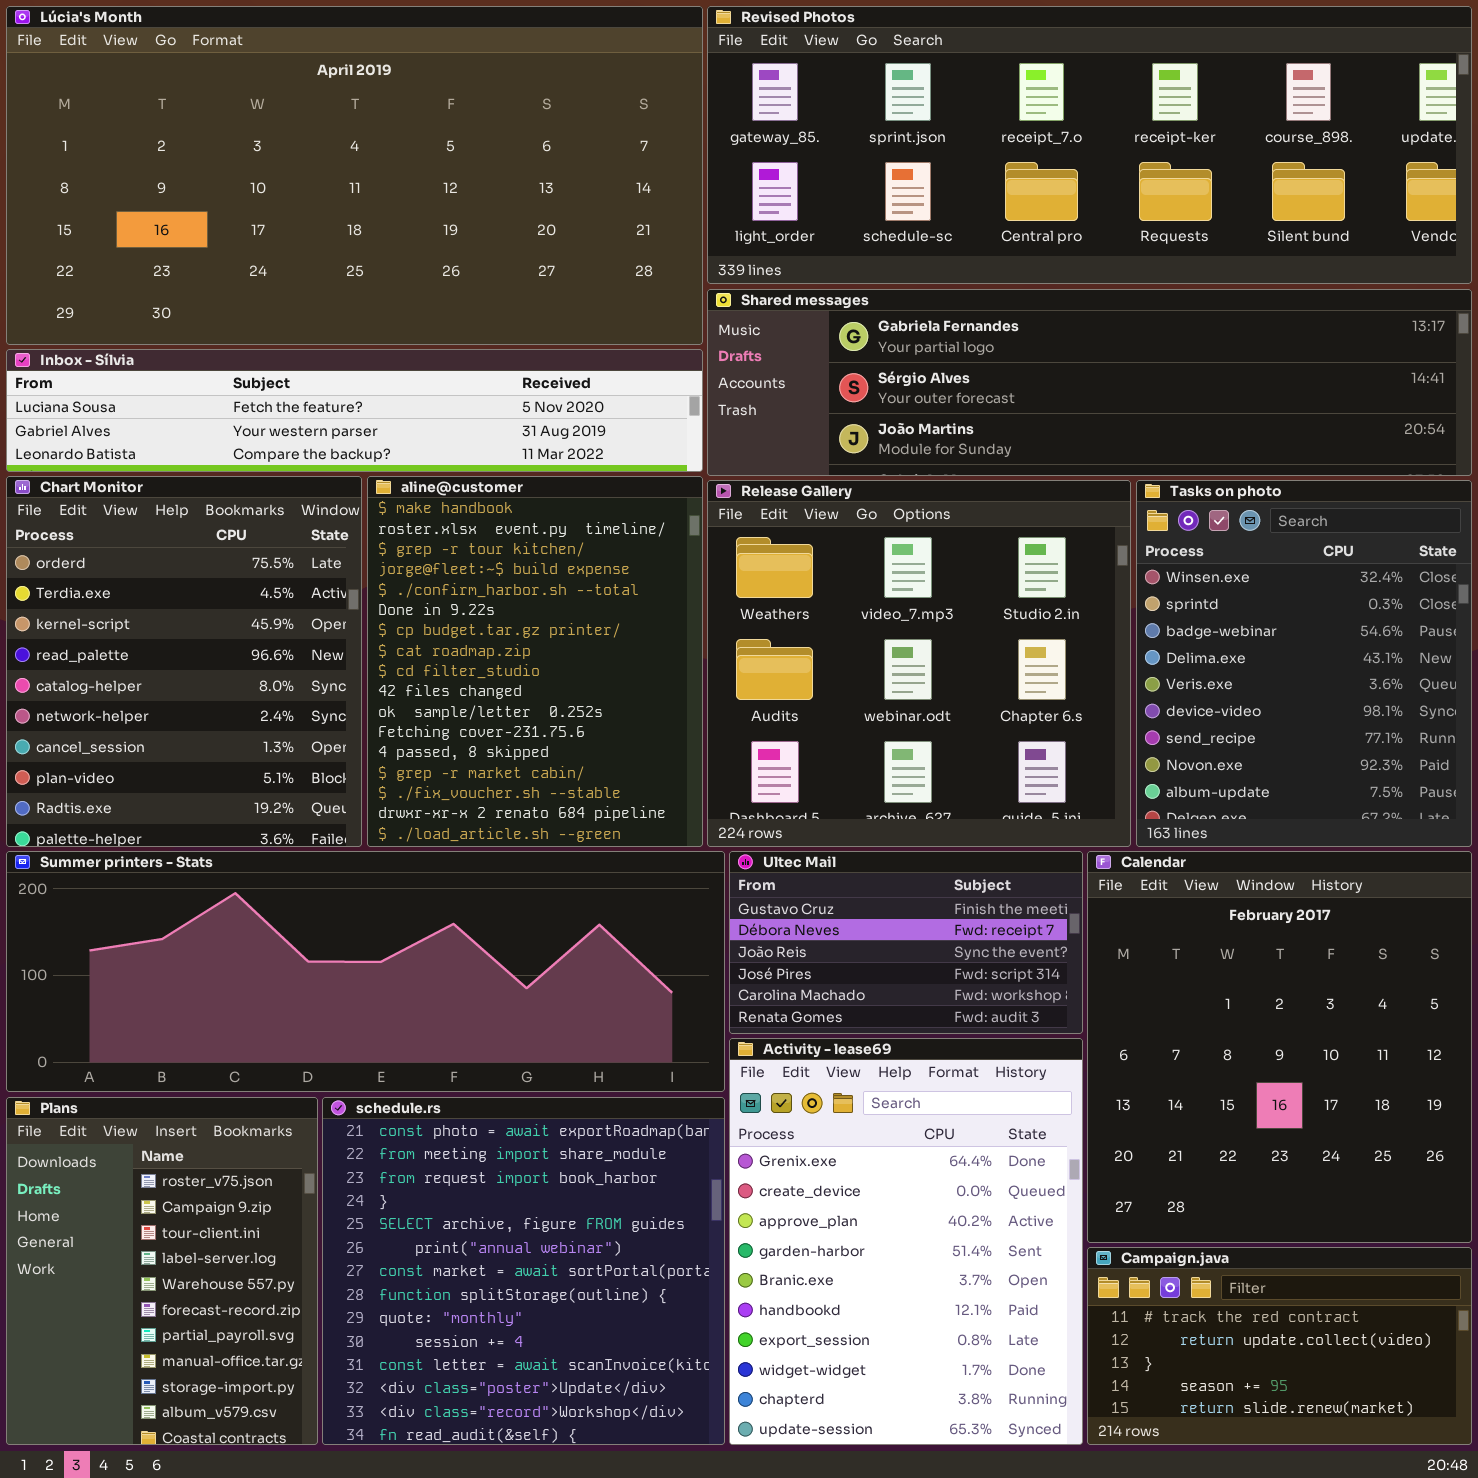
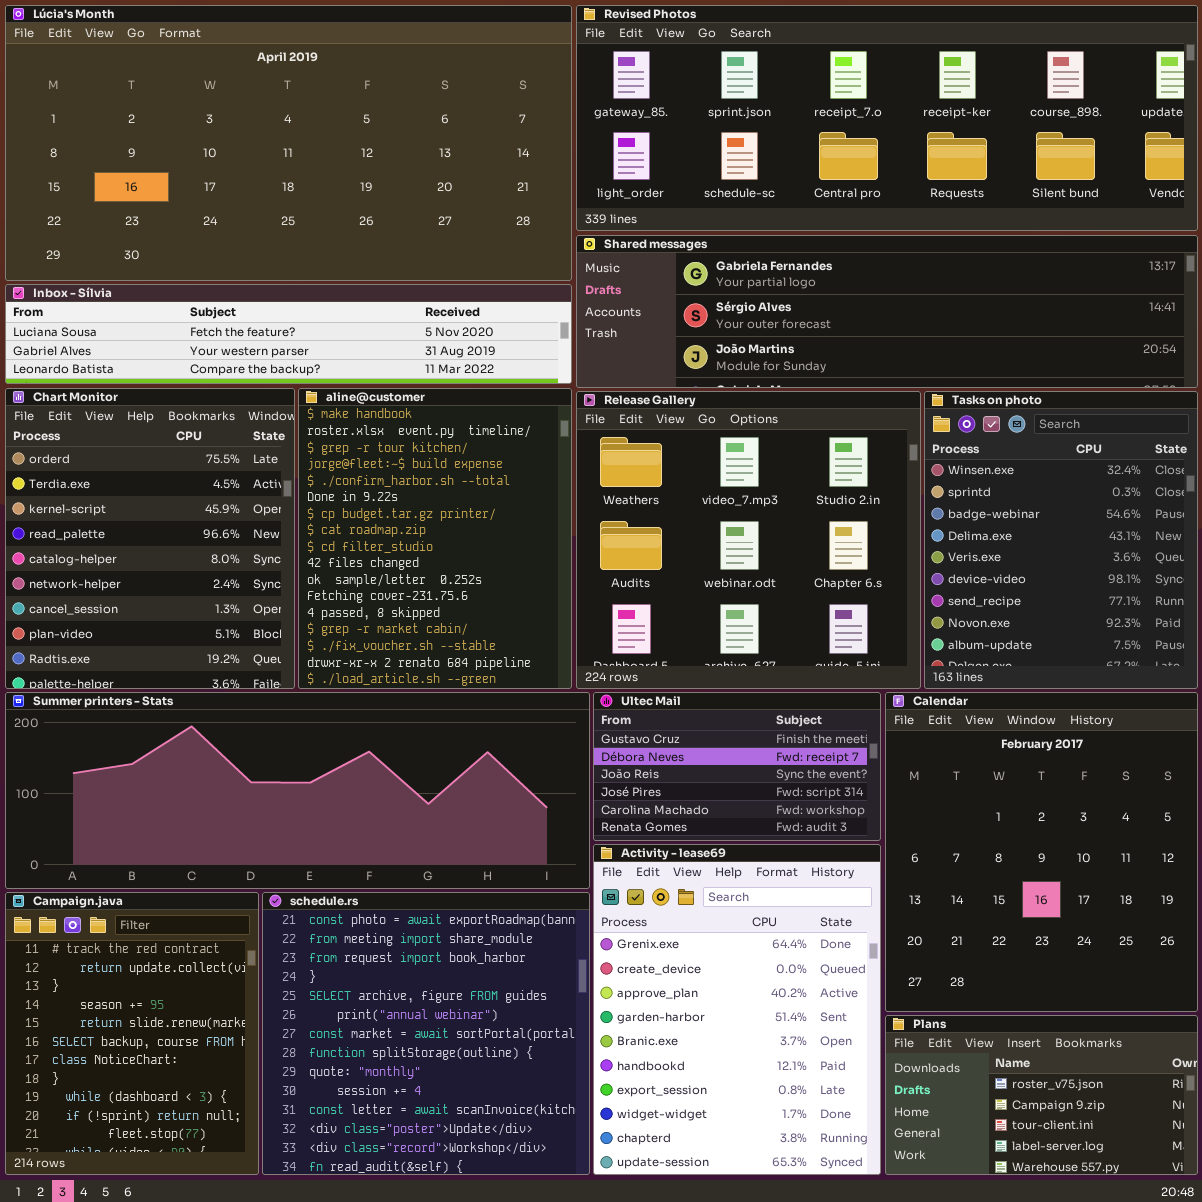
Plans: [6,1097,318,1445] -> [885,1015,1198,1175], moved, resized
Campaign.java: [1087,1247,1472,1445] -> [5,892,259,1175], moved, resized

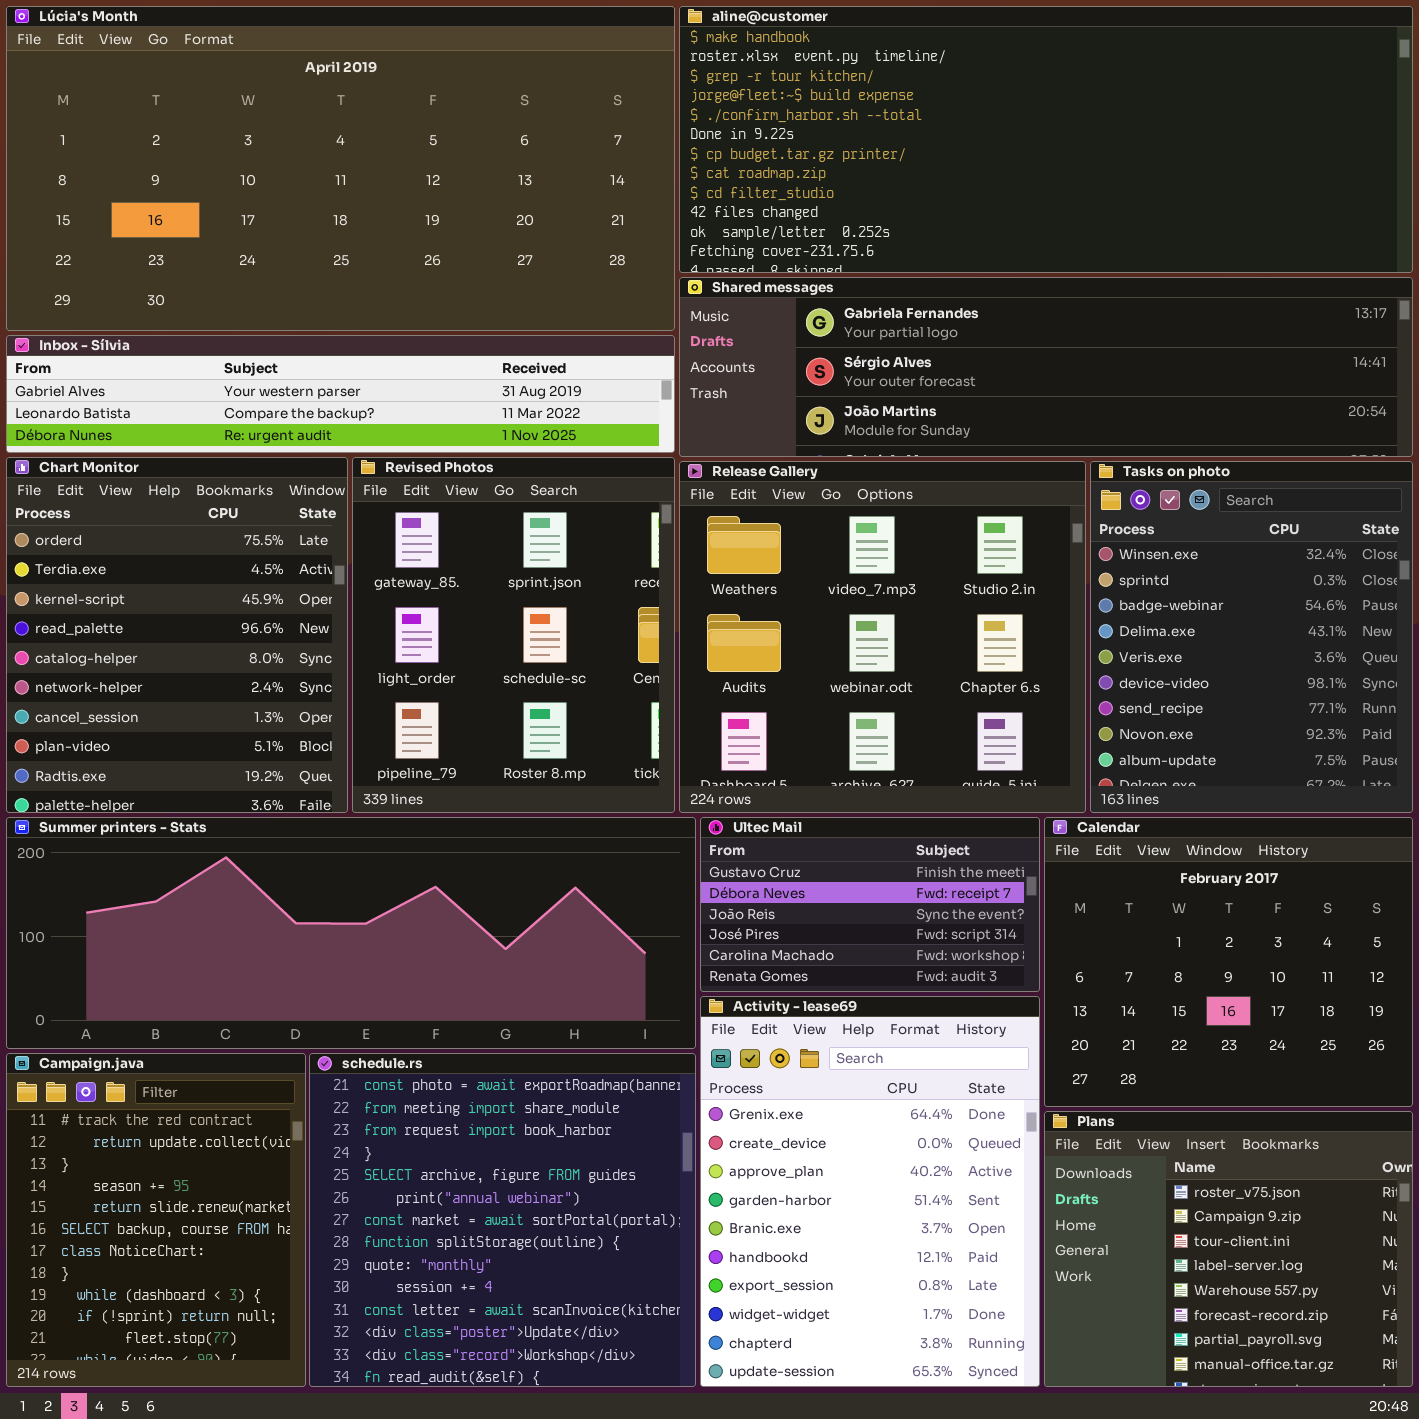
Revised Photos: [576,5,1198,231] -> [352,457,675,813], moved, resized
Inbox - Sílvia: [5,284,572,384] -> [6,335,675,453], scrolled down 1 row
aline@customer: [298,388,572,689] -> [679,6,1413,273], moved, resized
Calendar: [885,692,1198,1012] -> [1044,817,1413,1107], resized
Plans: [885,1015,1198,1175] -> [1044,1111,1413,1387], resized

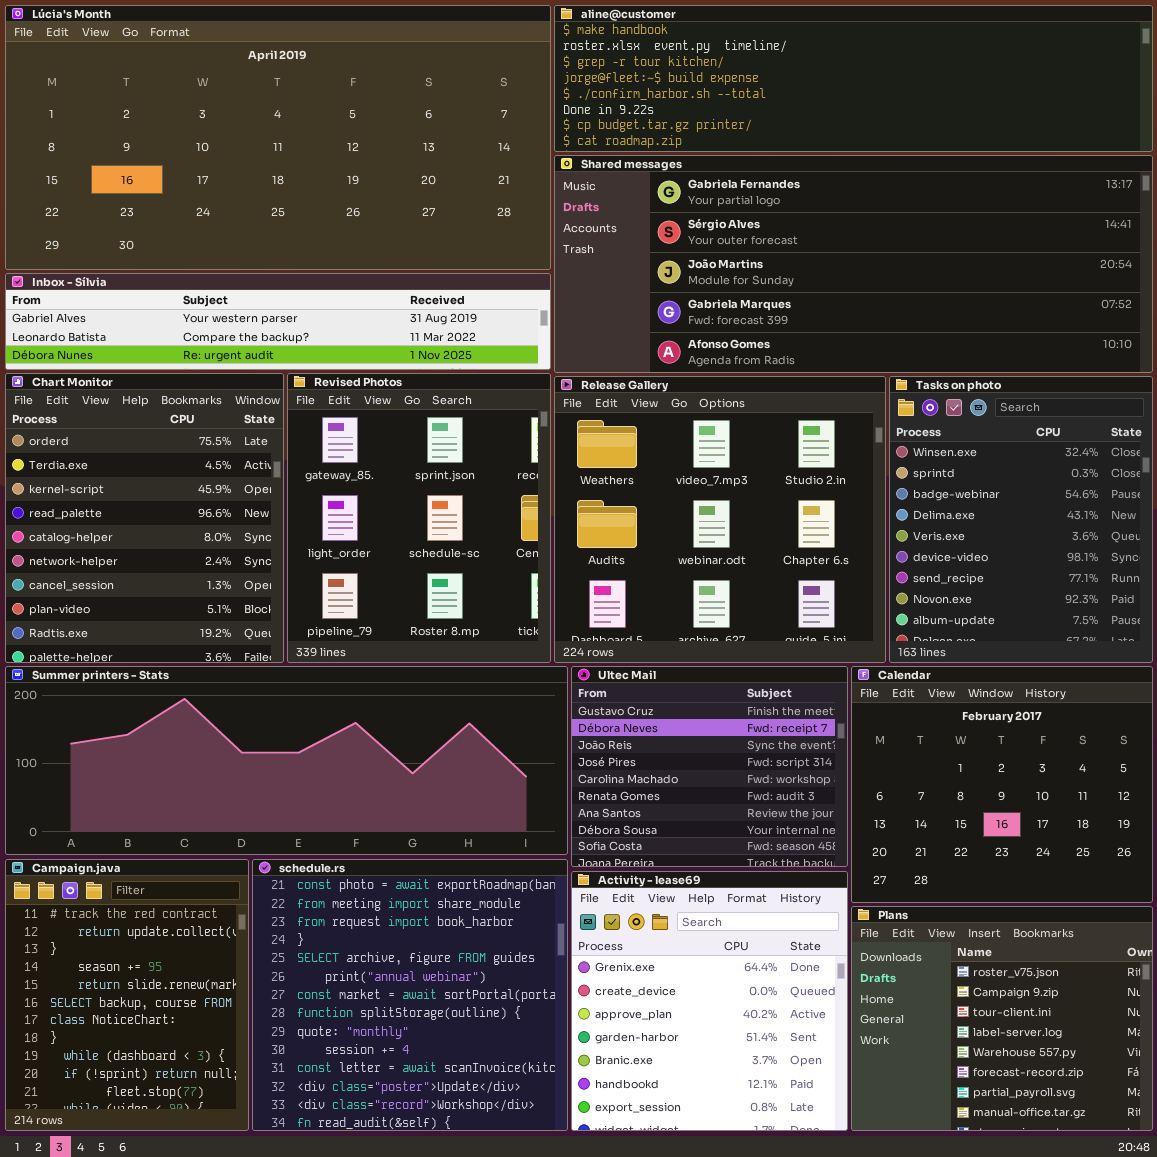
aline@customer: [679,6,1413,273] -> [554,5,1153,152], resized
Shared messages: [679,277,1413,457] -> [554,155,1153,373], resized
Ultec Mail: [700,817,1040,992] -> [571,666,848,867], resized
Activity - lease69: [700,996,1040,1387] -> [571,871,848,1131], resized

